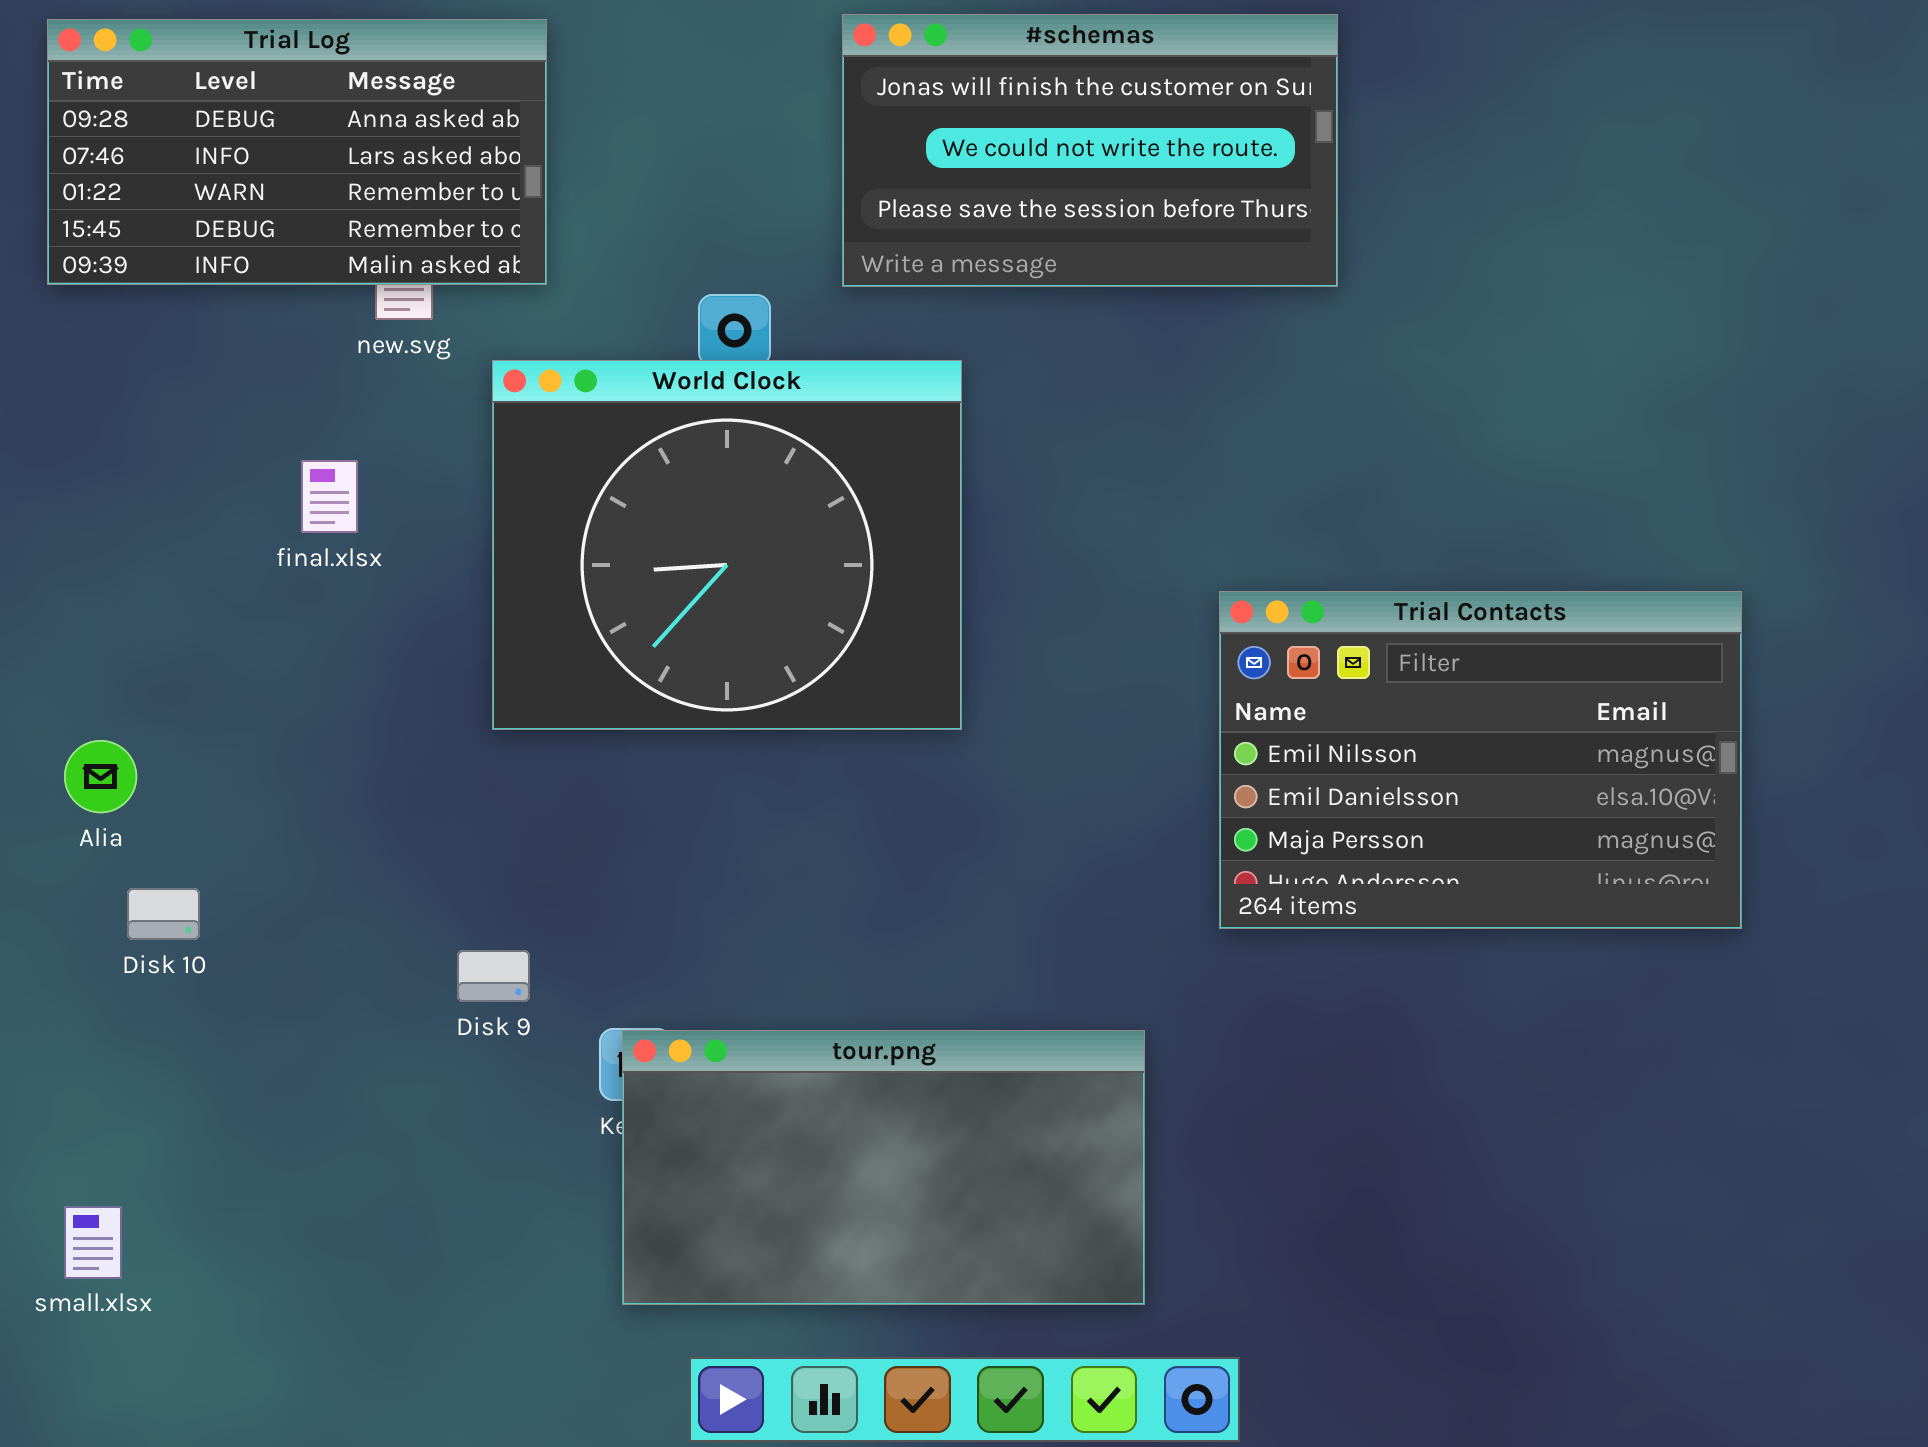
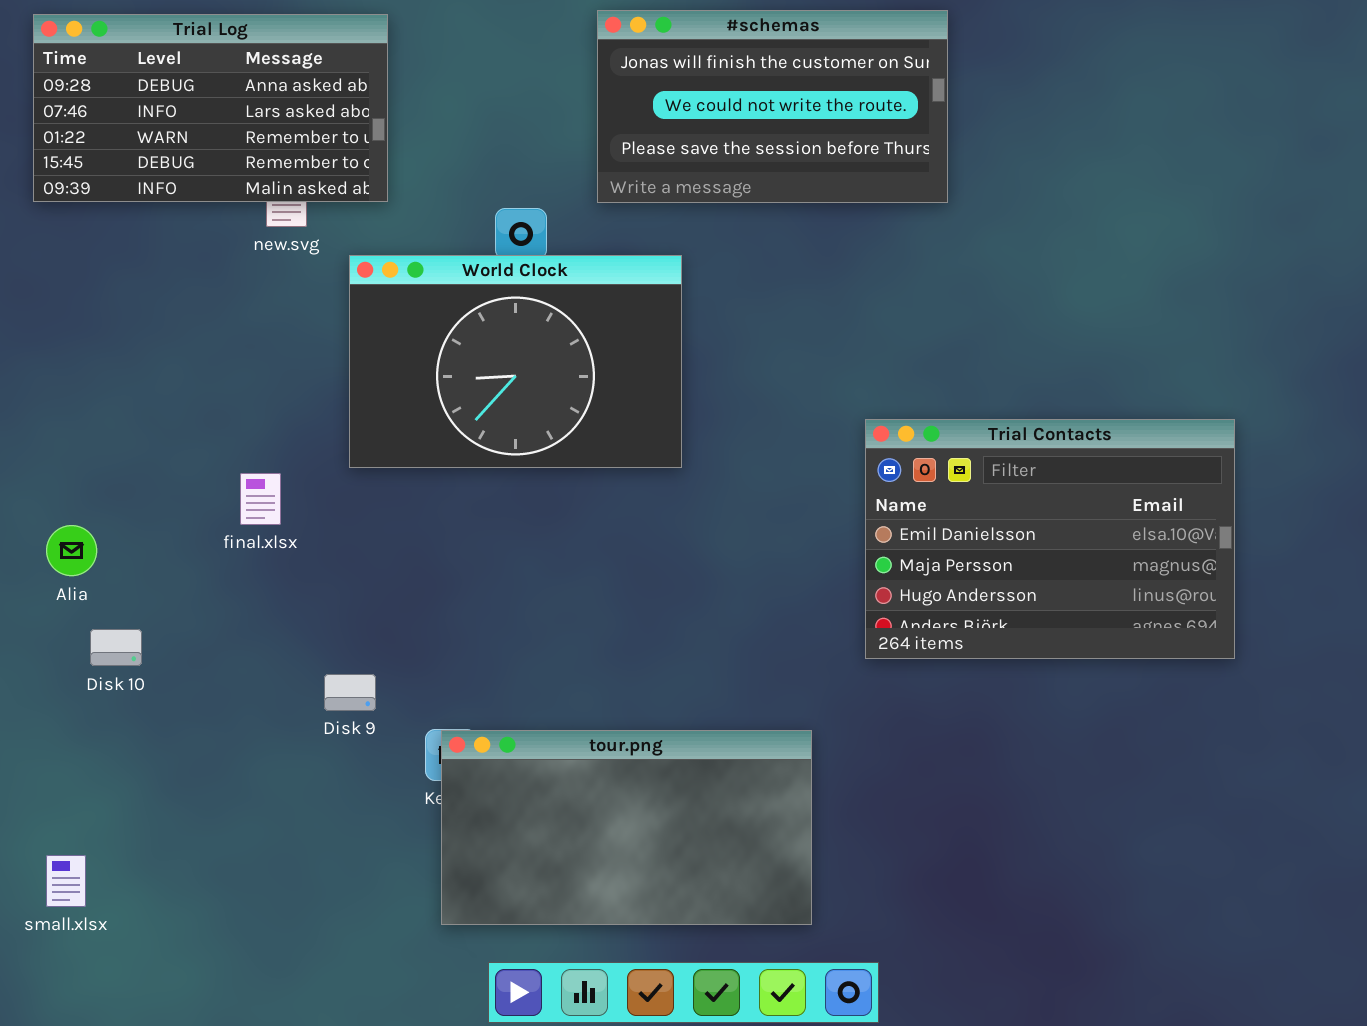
World Clock: [492,360,962,730] -> [349,255,682,468], resized
final.xlsx: [301,460,358,533] -> [240,473,281,525], moved
Trial Contacts: [1219,591,1742,929] -> [865,419,1235,659], scrolled down 1 row

